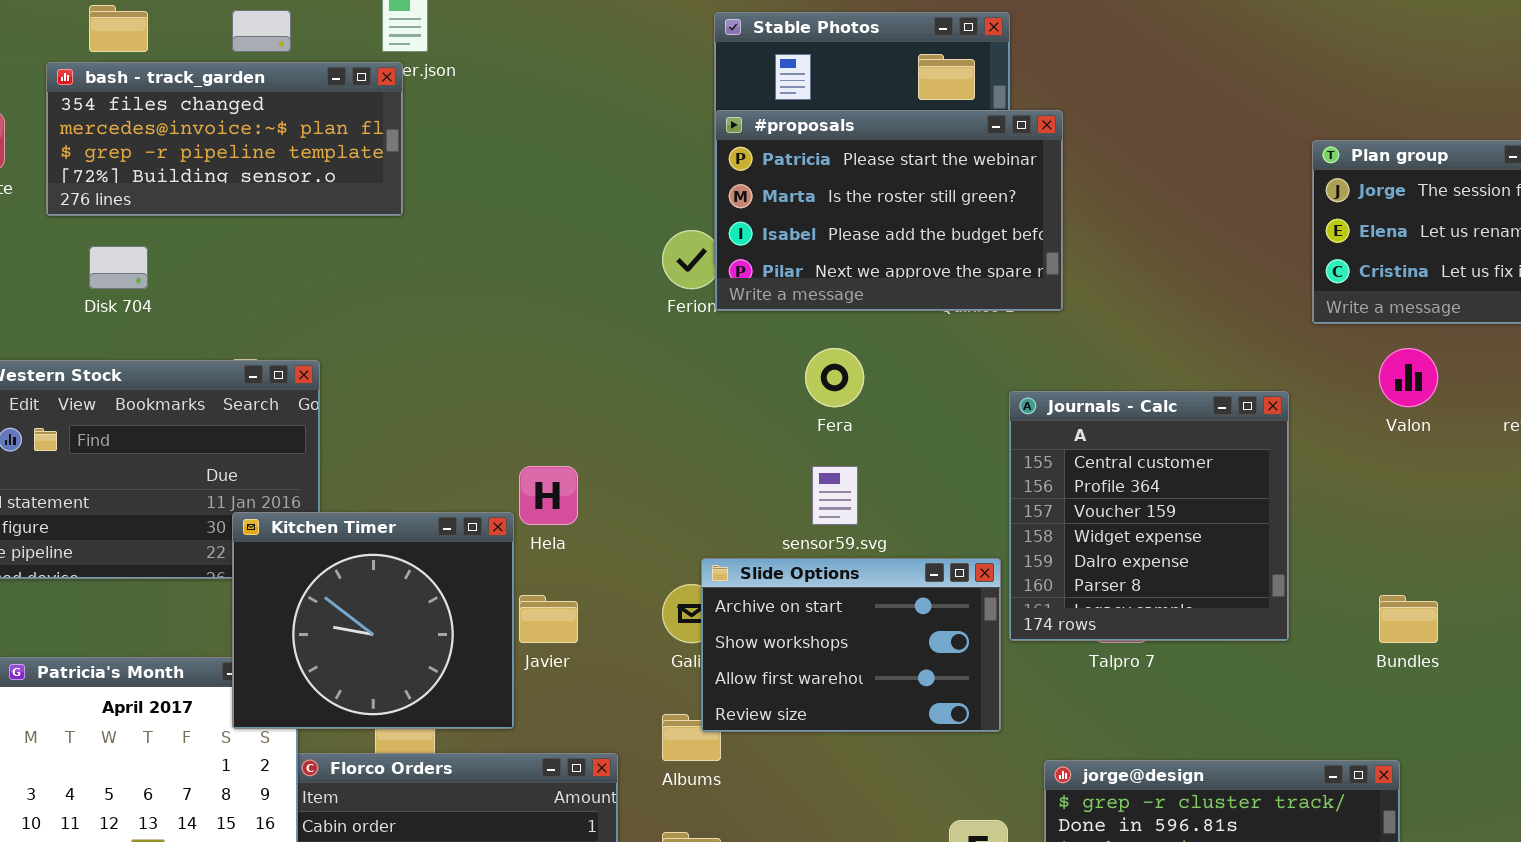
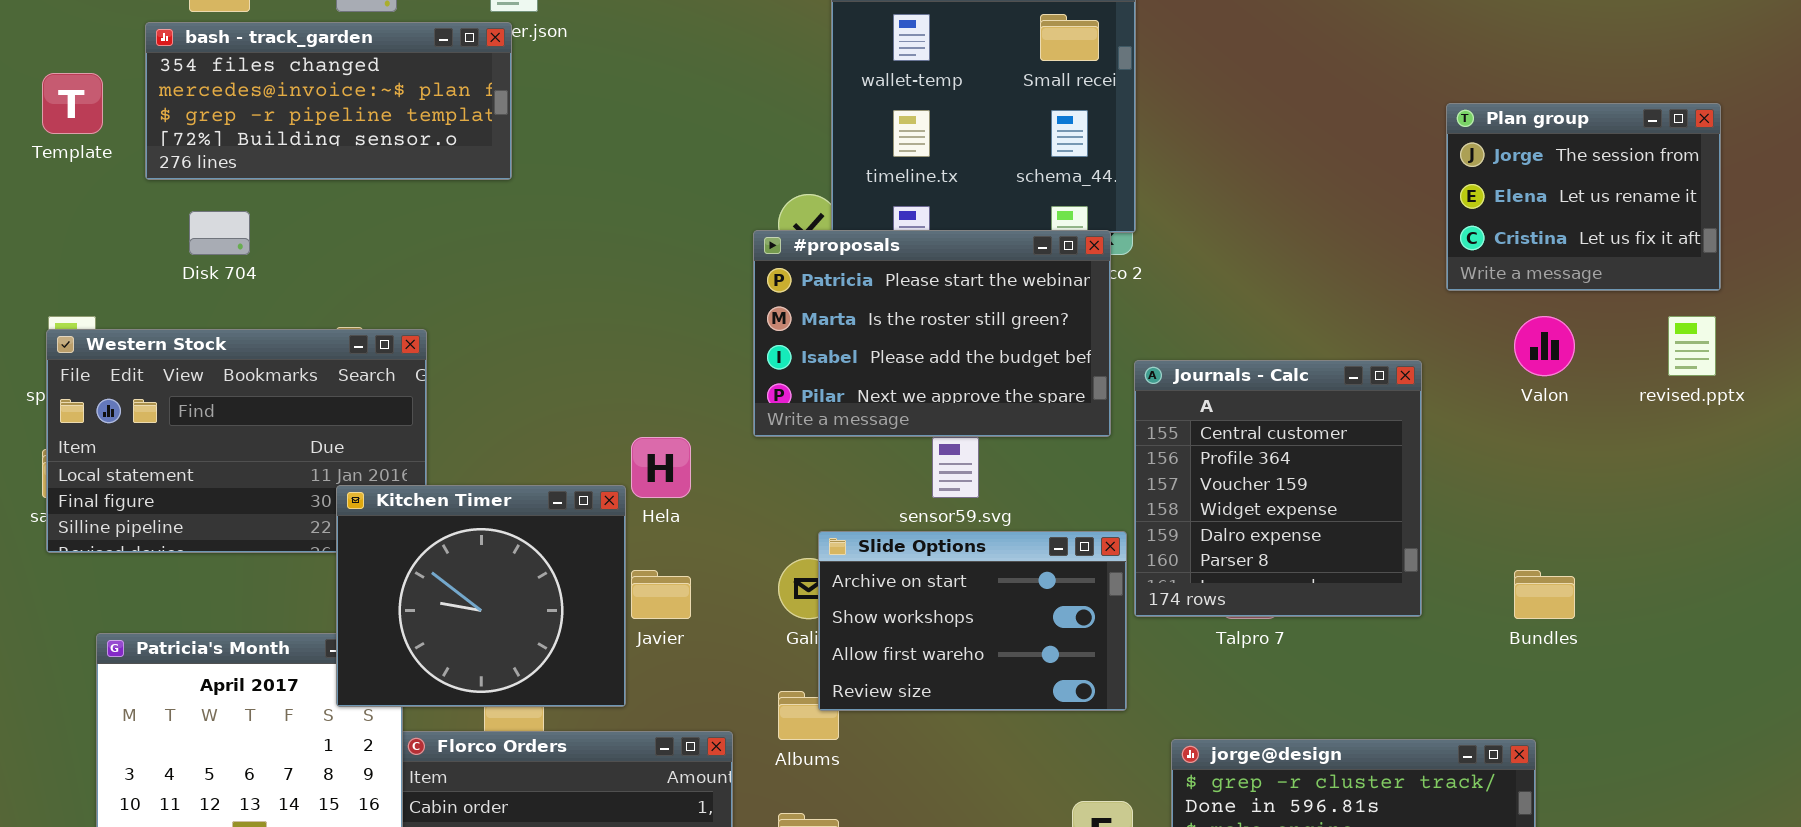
#proposals: [715,110,1063,311] -> [753,230,1111,437], moved

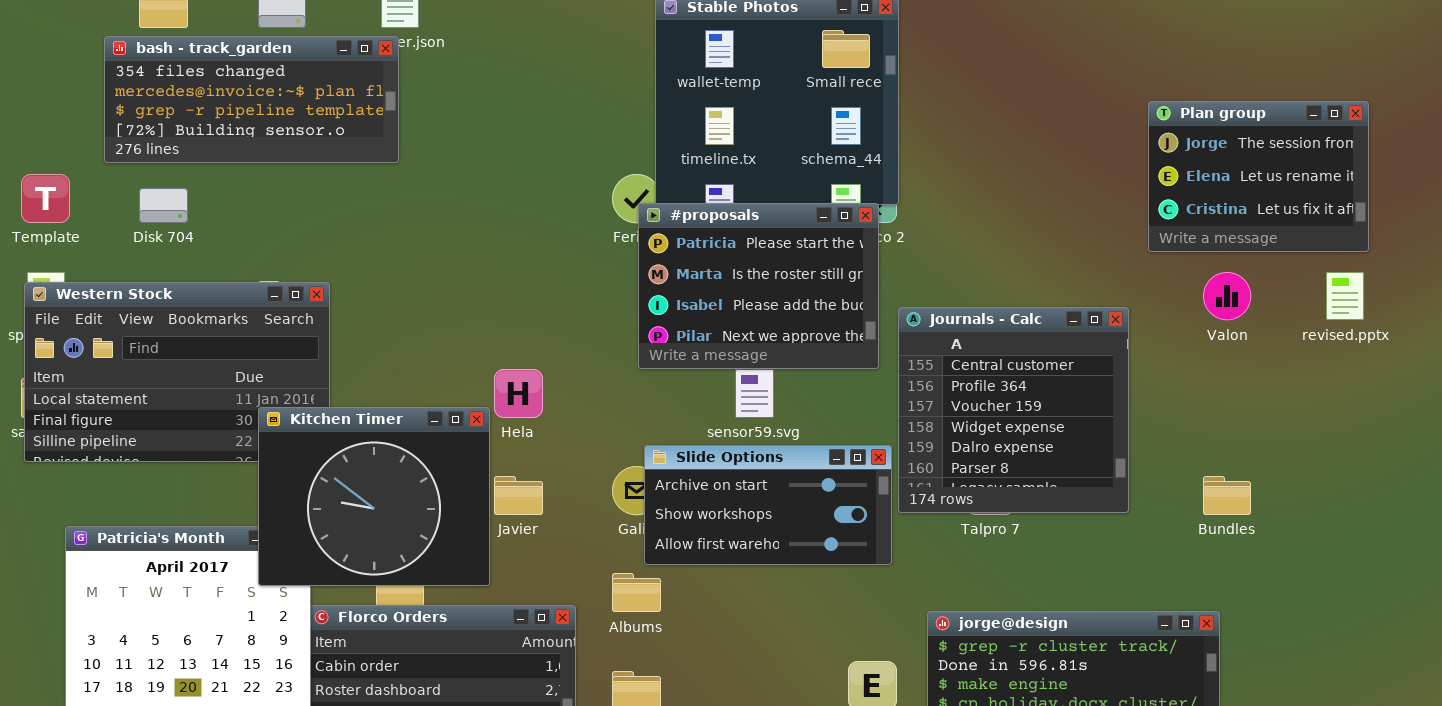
Template: [42,73,103,134] -> [21,174,70,223], moved
#proposals: [753,230,1111,437] -> [638,203,879,369], resized
Slide Options: [818,531,1127,711] -> [644,445,892,565], resized

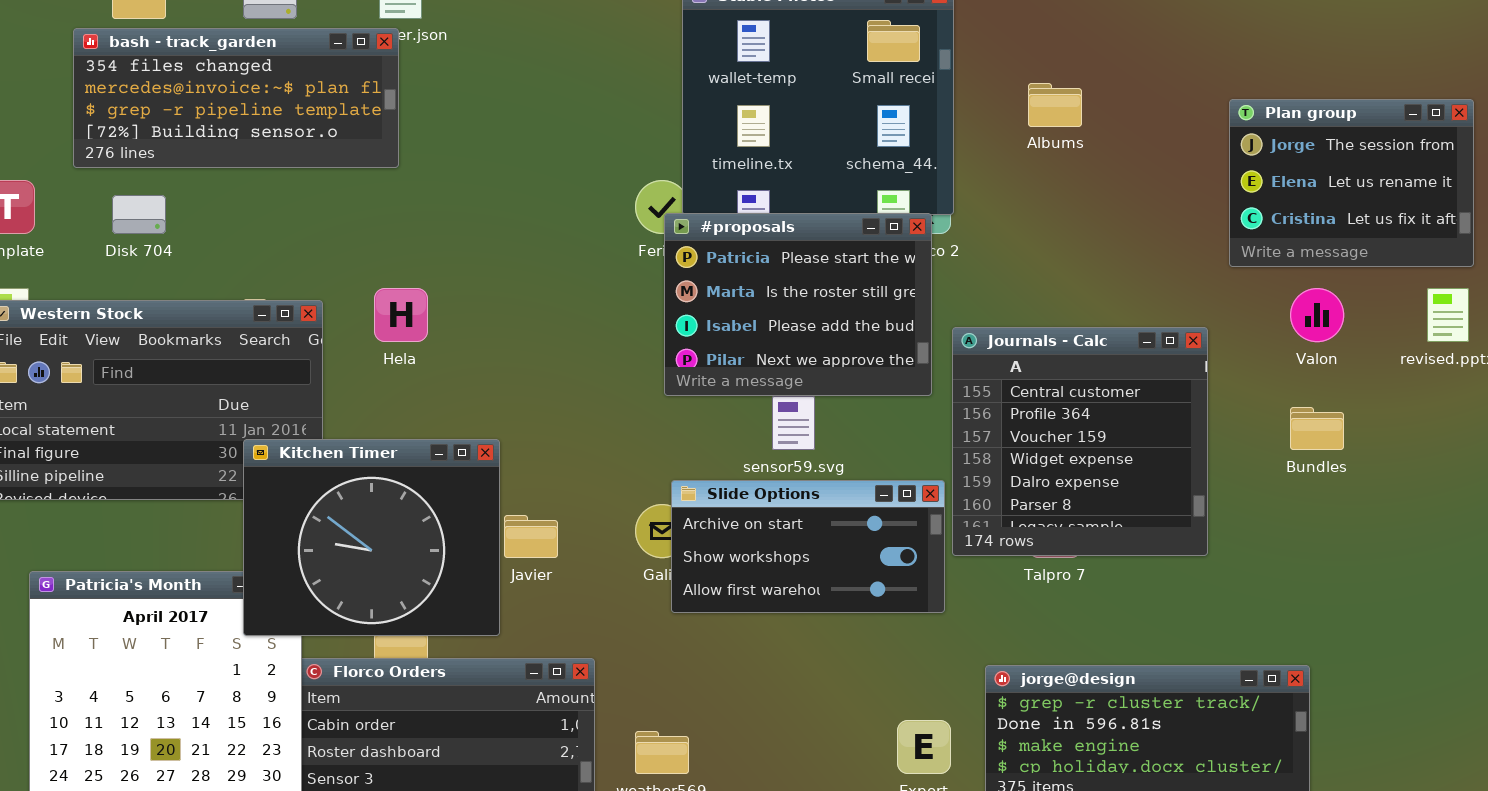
Hela: [494,369,543,418] -> [374,288,428,342], moved
Bundles: [1203,476,1251,515] -> [1290,407,1344,450], moved
Albums: [612,573,661,612] -> [1028,83,1082,127], moved

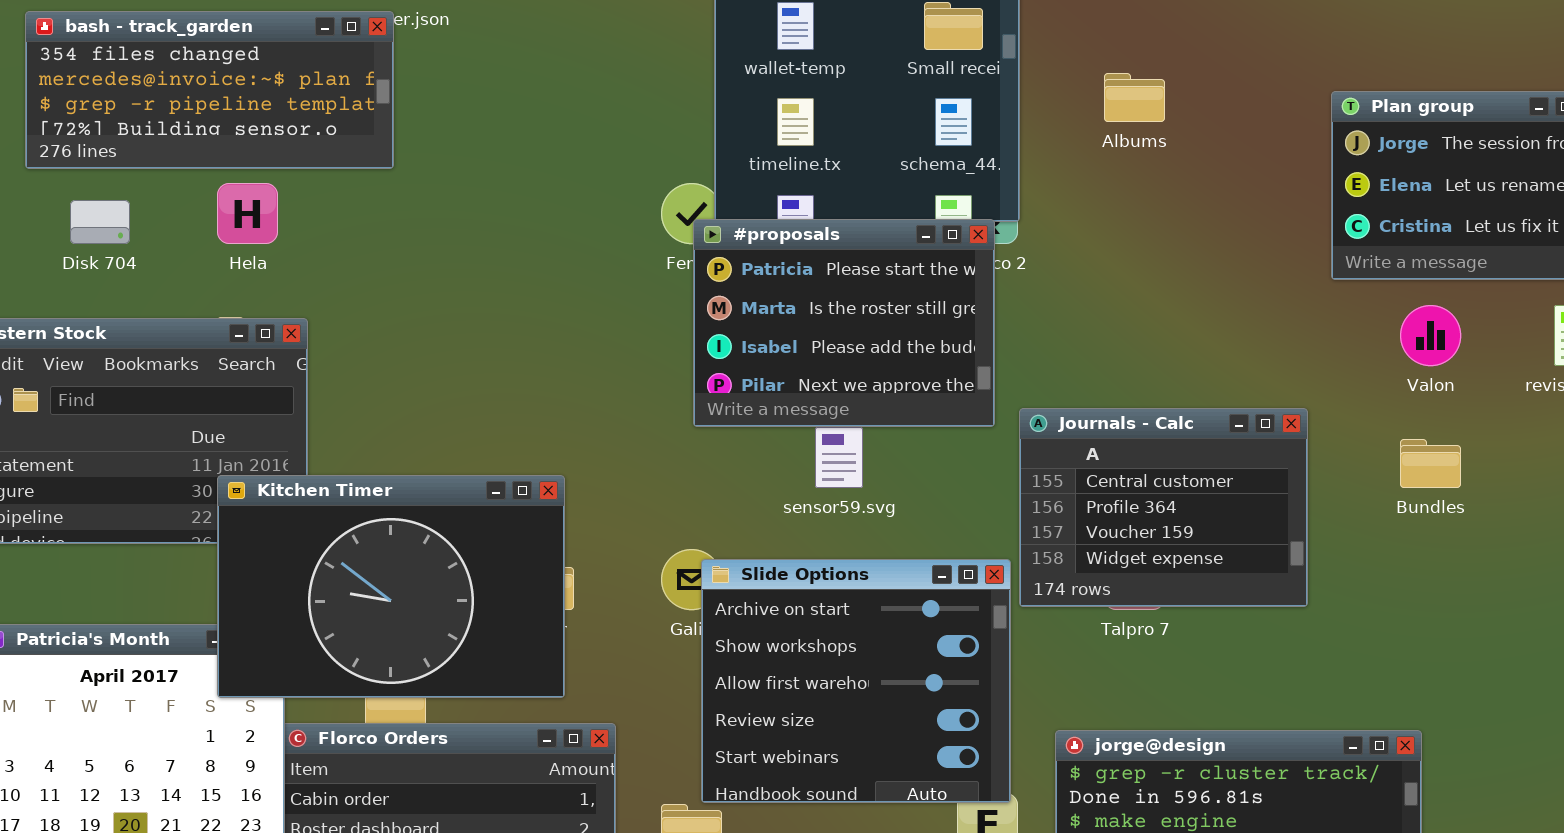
Hela: [374,288,428,342] -> [217,183,278,244], moved
Journals - Calc: [952,327,1208,556] -> [1019,408,1308,607], resized
Kitchen Timer: [243,439,500,636] -> [217,475,565,698], resized
Slide Options: [671,480,945,613] -> [701,559,1011,803], moved, resized

